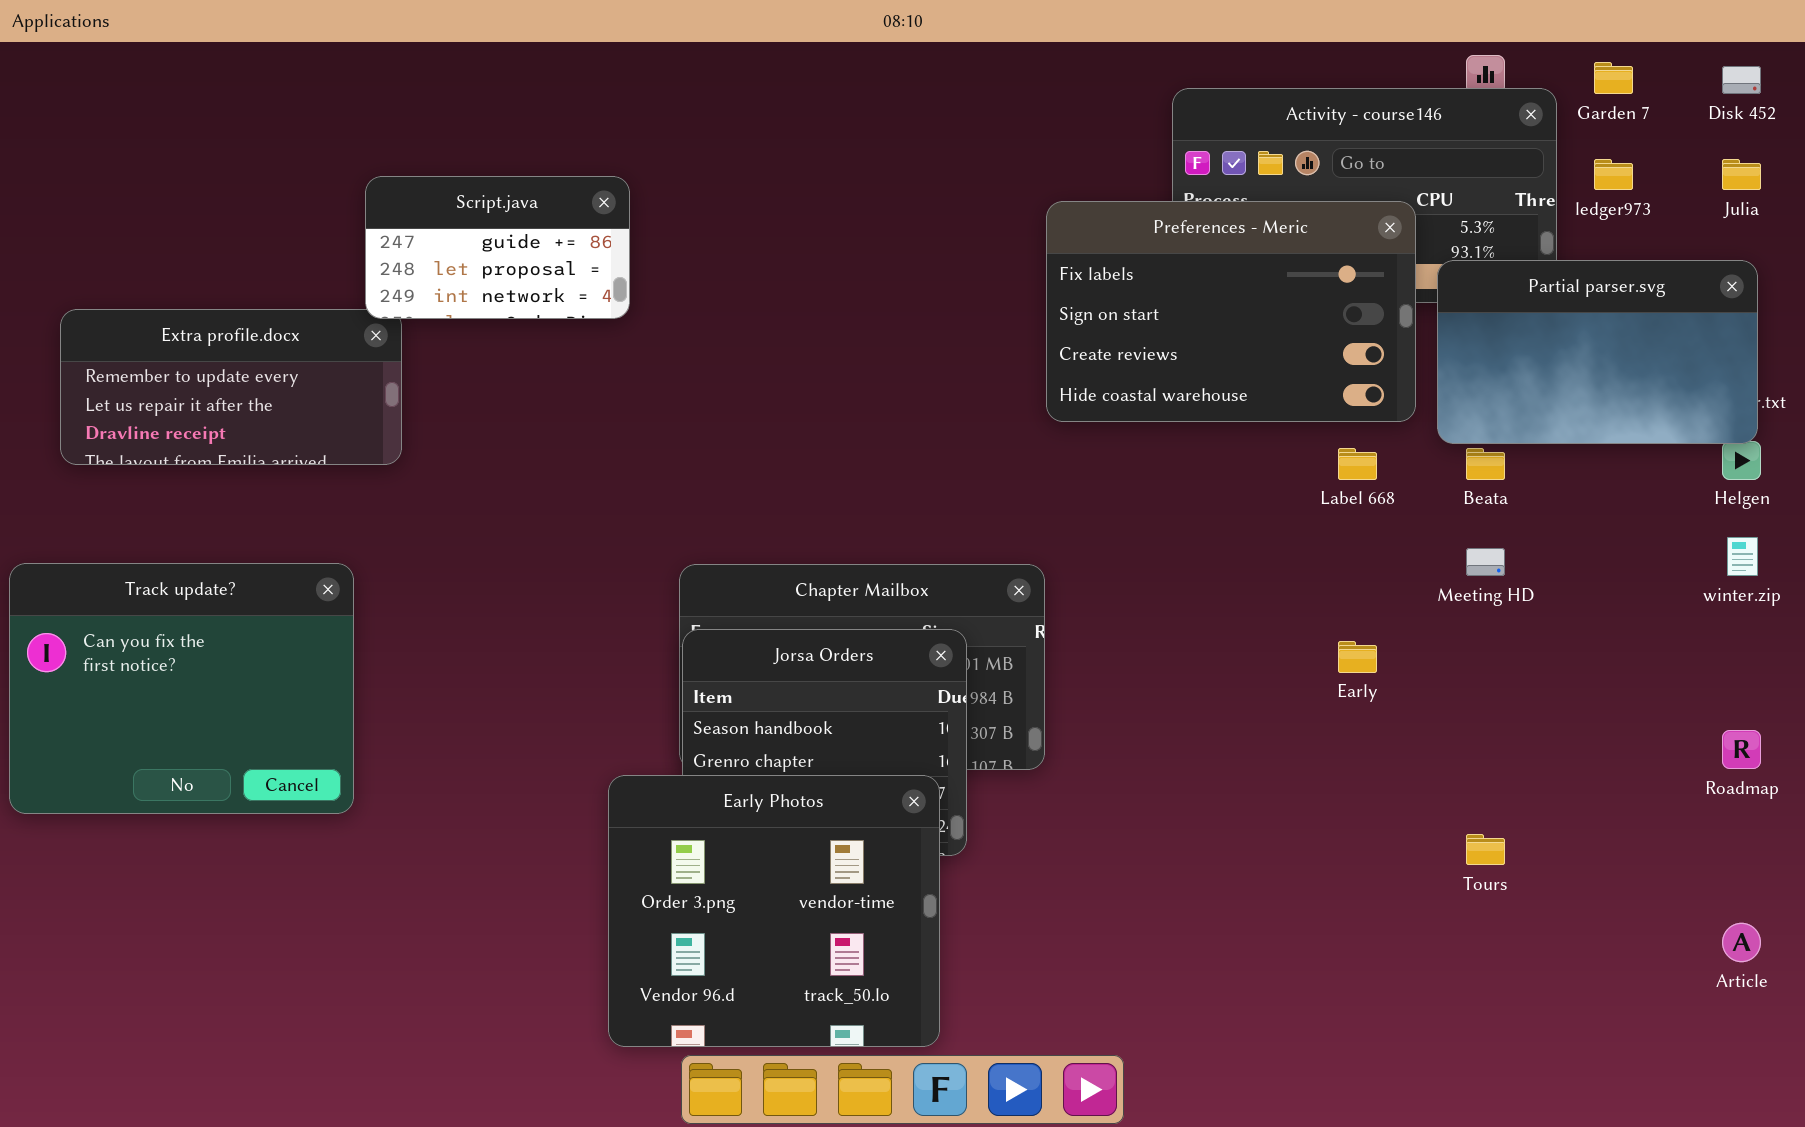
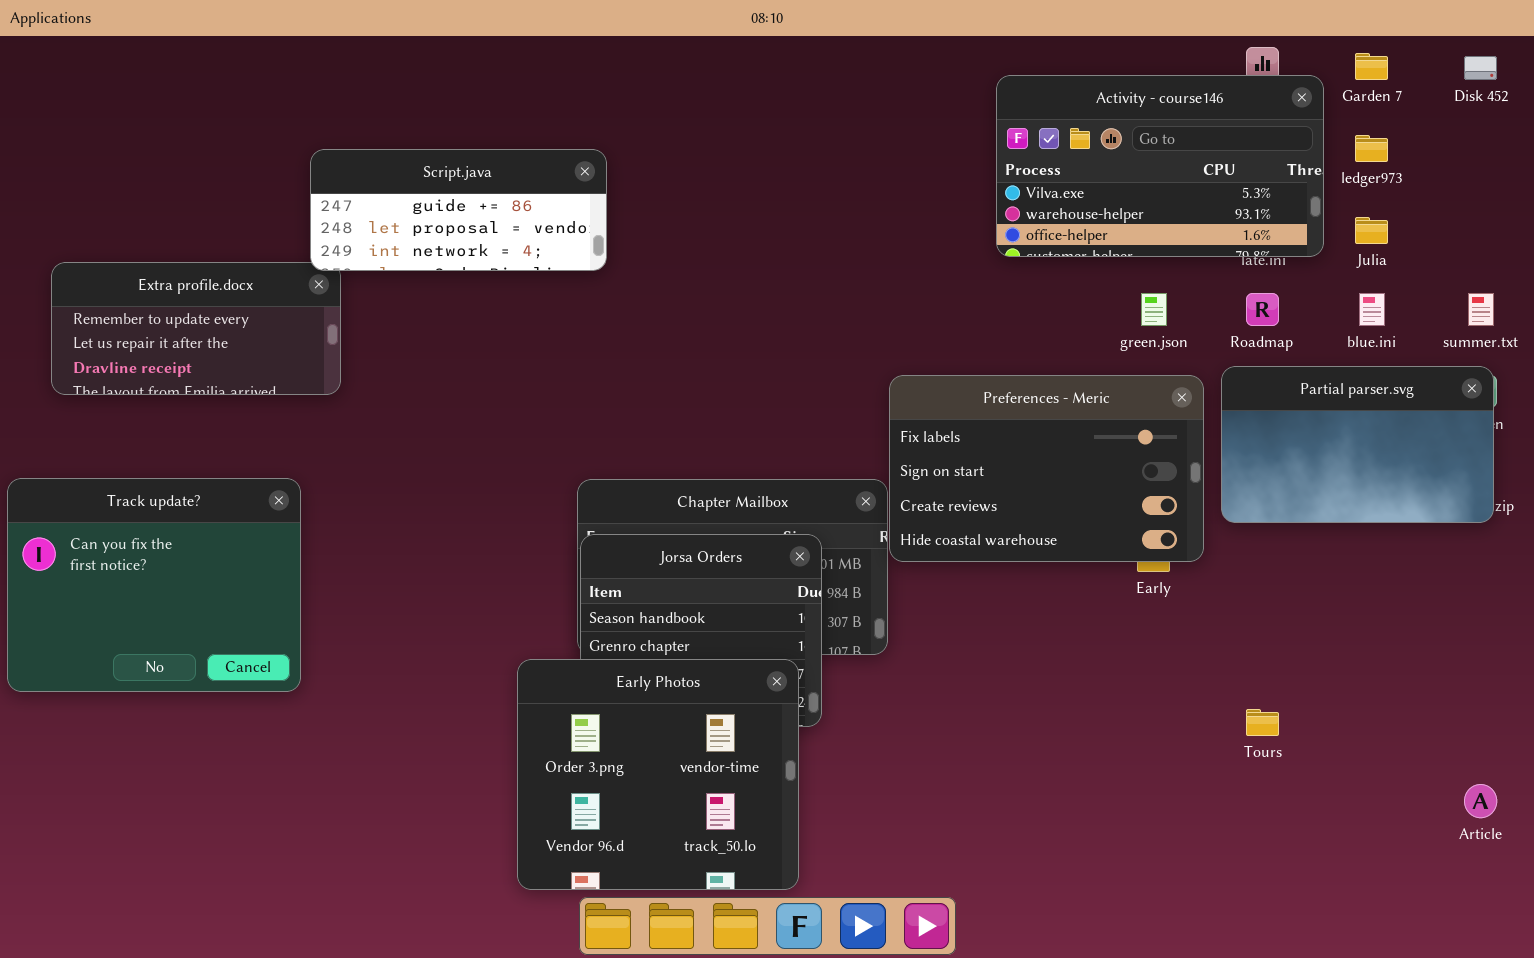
Julia: [1722,159,1761,190] -> [1355,217,1388,244], moved
Script.java: [365,176,630,319] -> [310,149,607,271], resized
Preferences - Meric: [1046,201,1416,422] -> [889,375,1204,562], moved
Partial parser.svg: [1437,260,1758,444] -> [1221,366,1494,523], moved
Roadmap: [1722,730,1761,769] -> [1246,293,1279,326], moved

